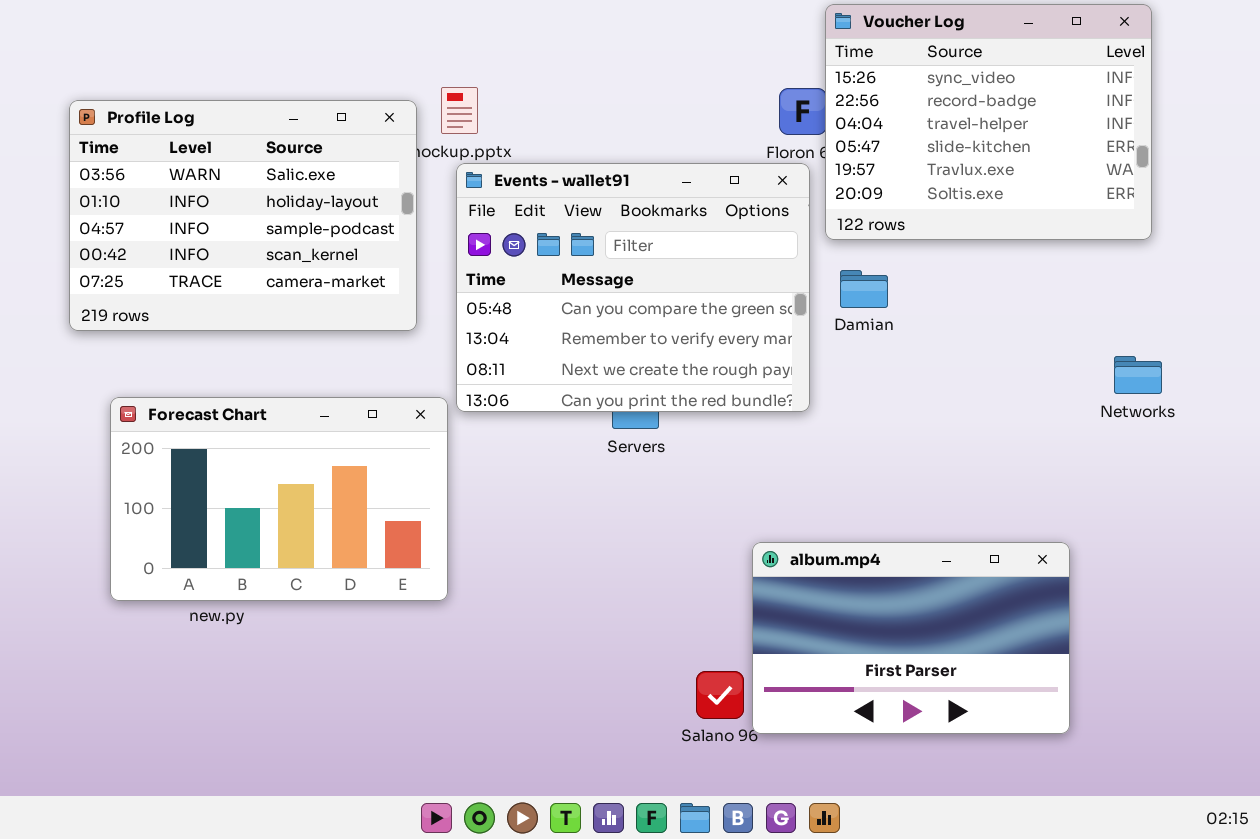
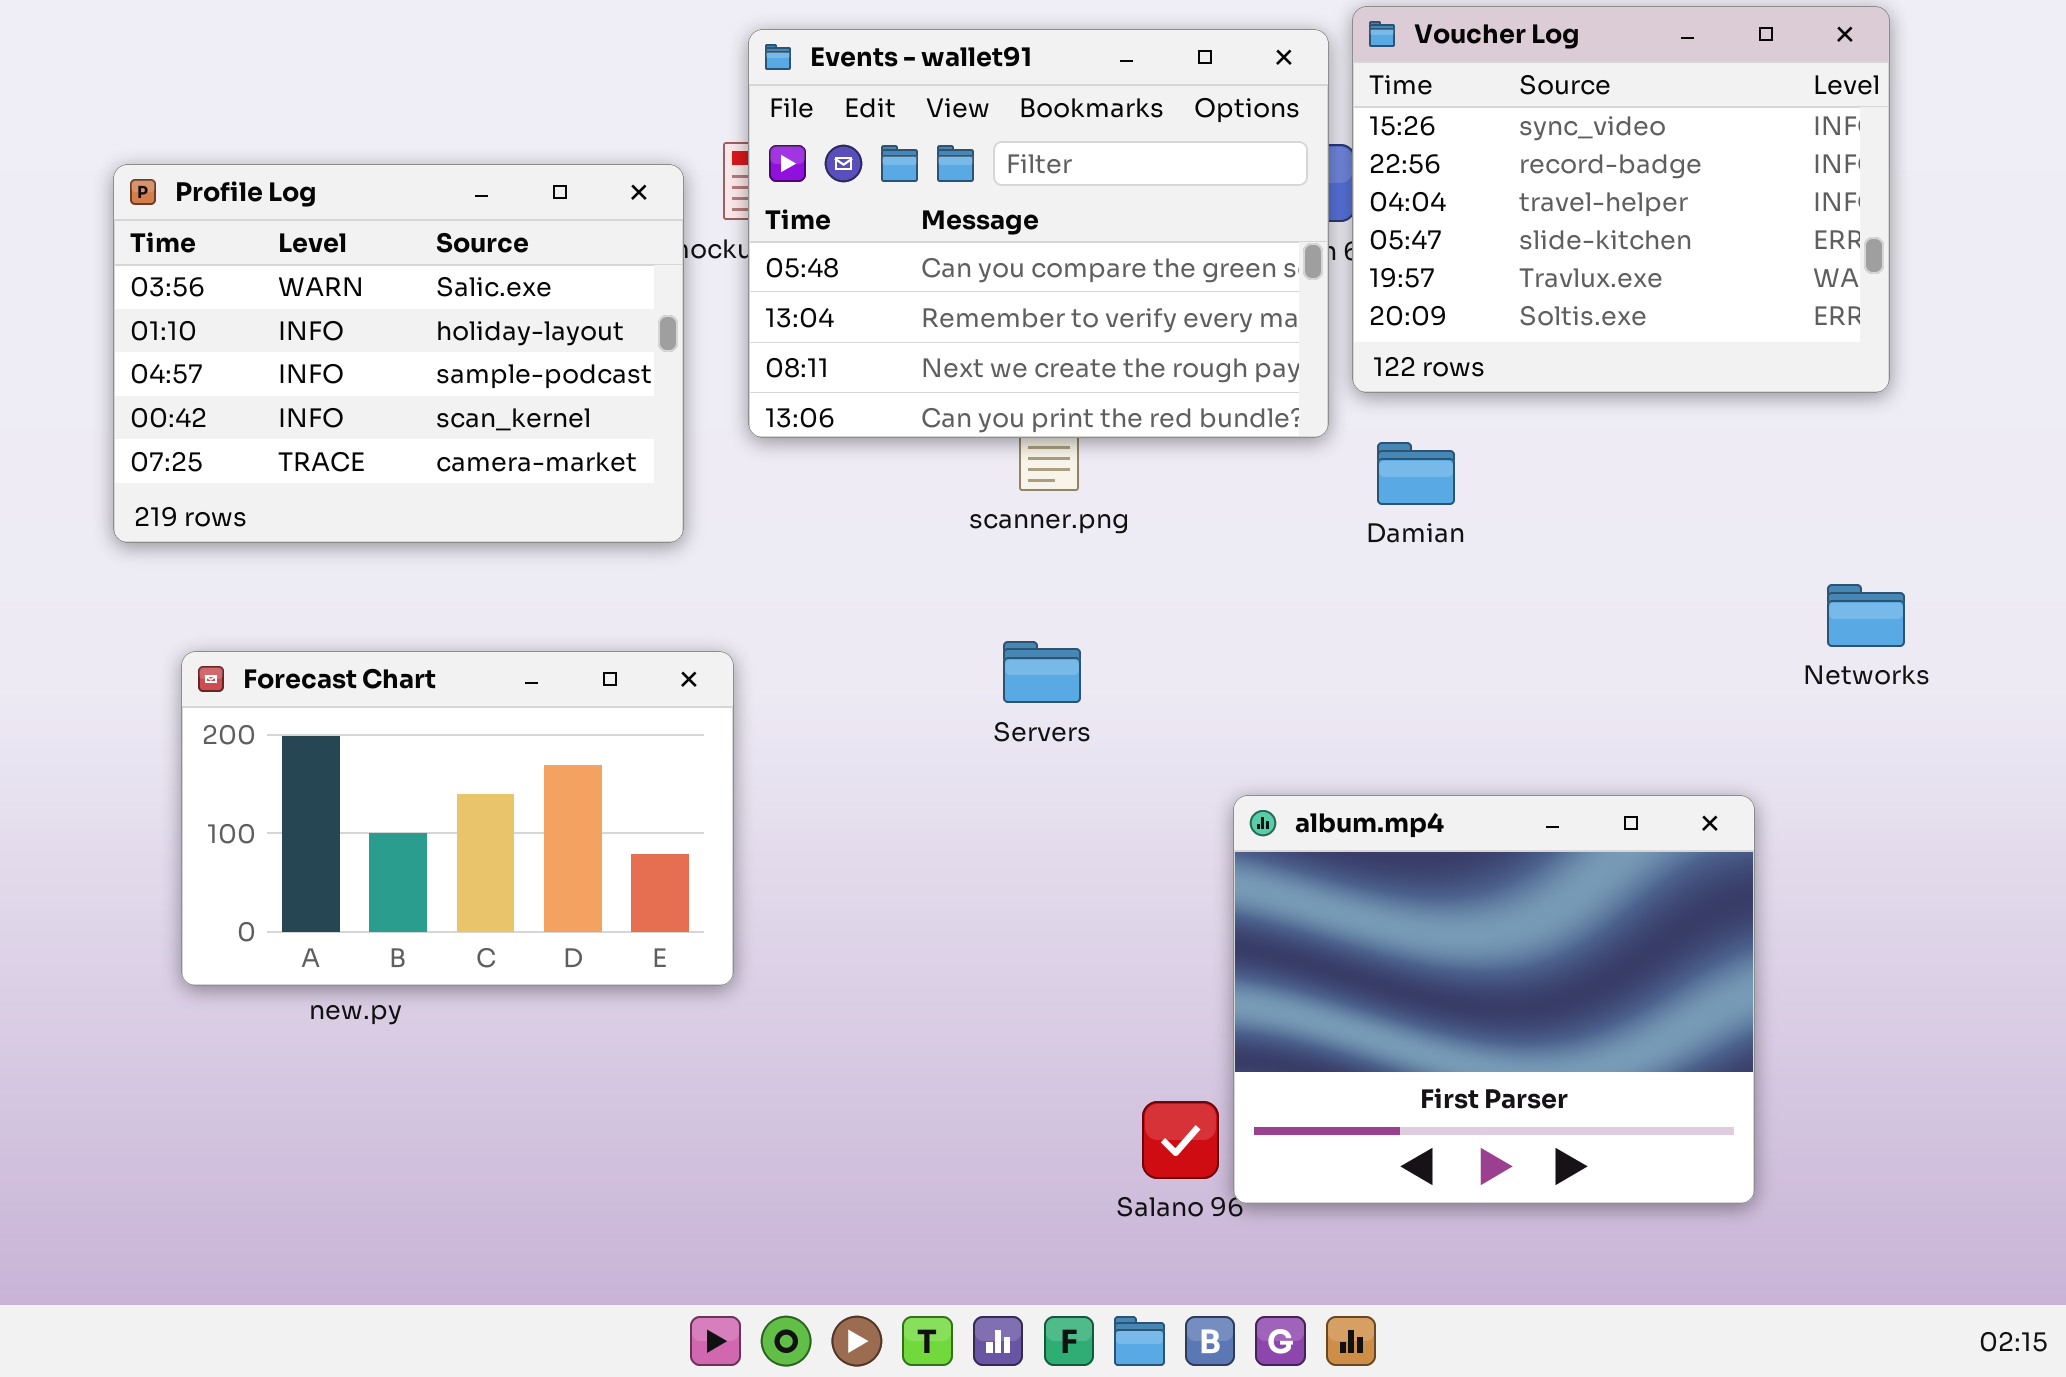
Events - wallet91: [456,163,810,412] -> [748,29,1329,438], moved
album.mp4: [752,542,1070,734] -> [1233,795,1755,1204], resized

